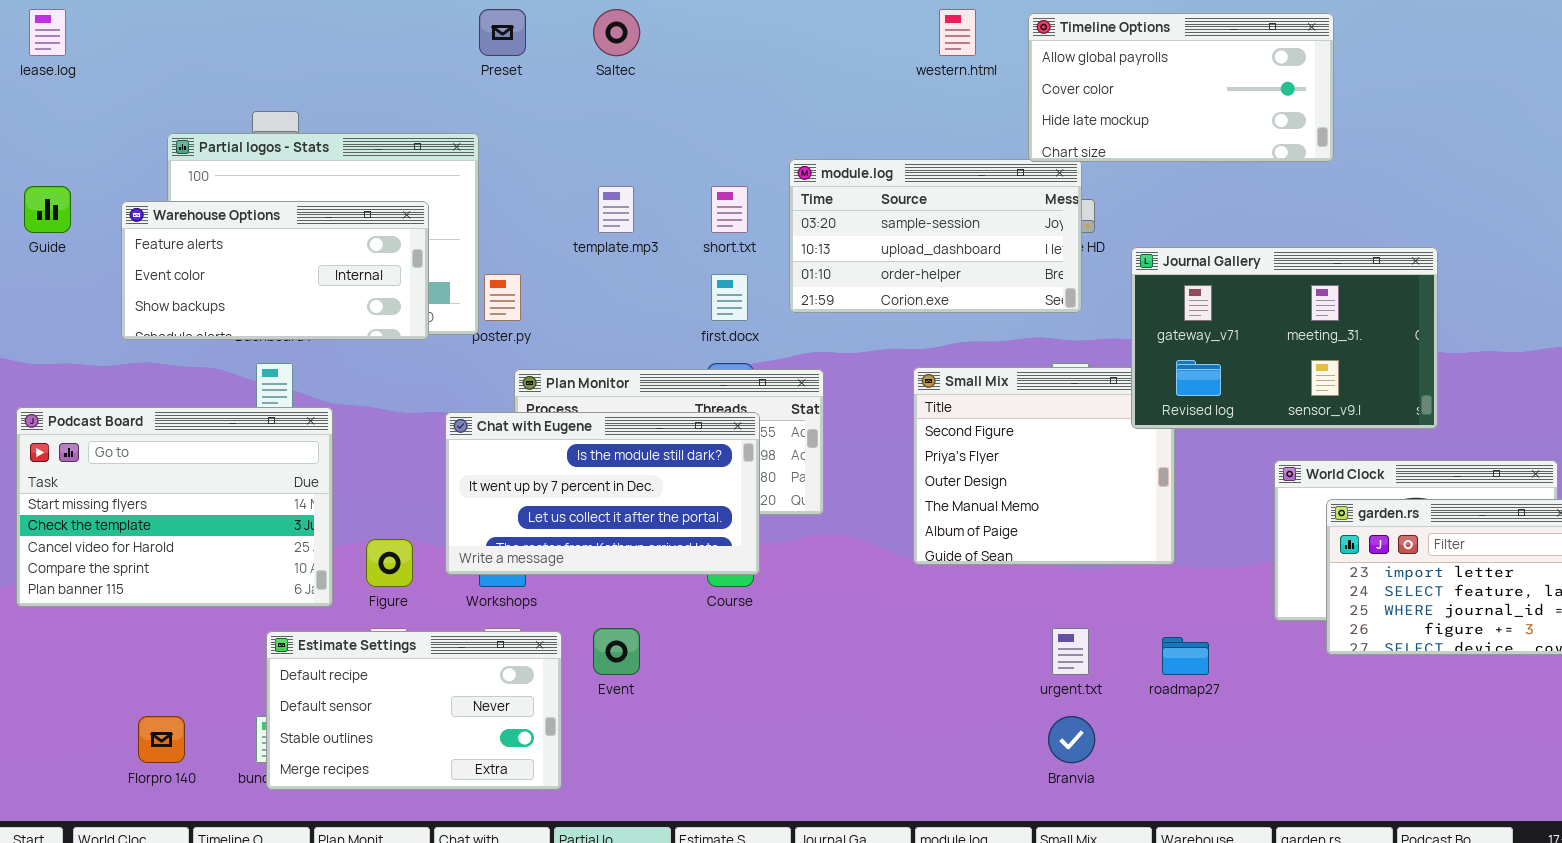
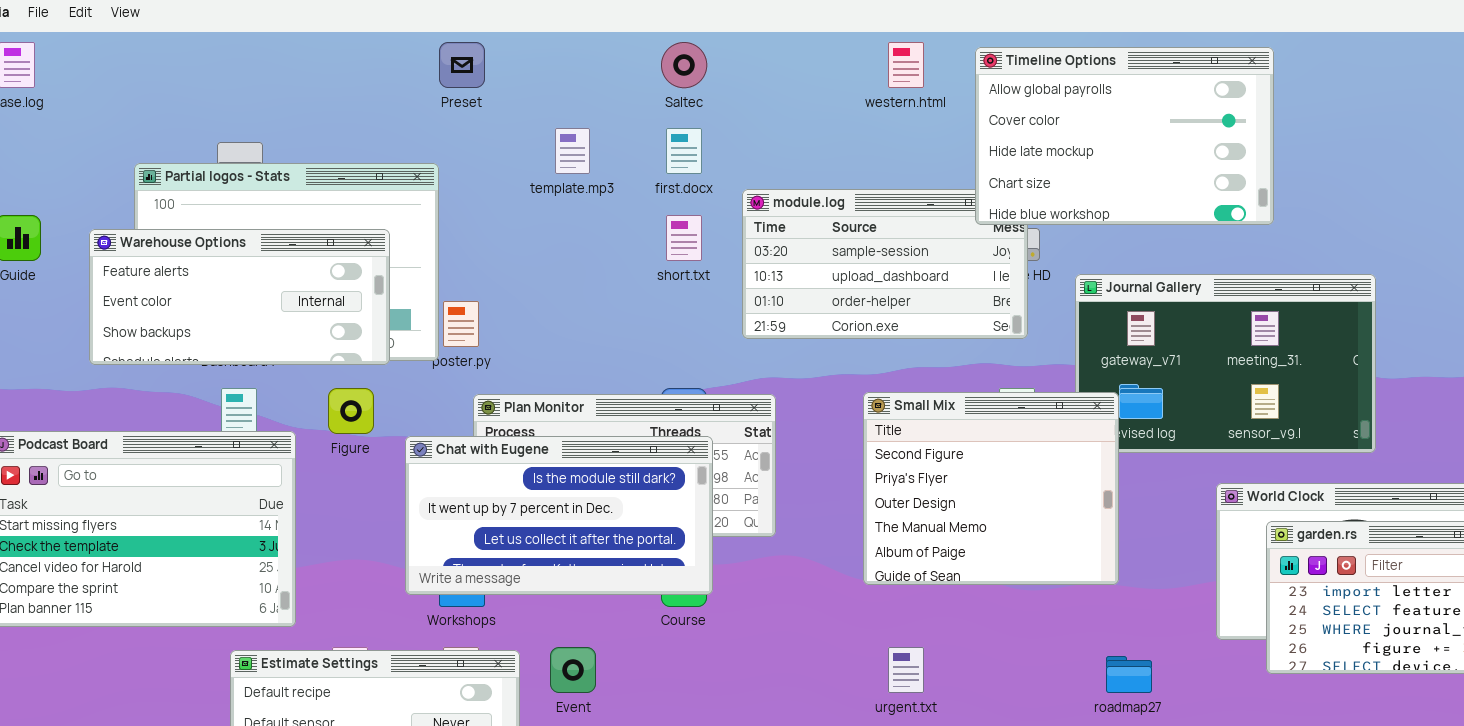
Saltec: [593,9,640,56] -> [661,42,707,88], moved
Timeline Options: [1028,13,1334,162] -> [975,47,1274,225], resized
template.mp3: [598,186,634,233] -> [555,128,590,174], moved
first.docx: [711,274,748,321] -> [666,128,702,174], moved
Small Mix: [913,367,1175,565] -> [863,392,1119,585], raised
Figure: [366,539,413,587] -> [328,388,374,434], moved
urgent.txt: [1052,628,1089,675] -> [888,647,924,693], moved

